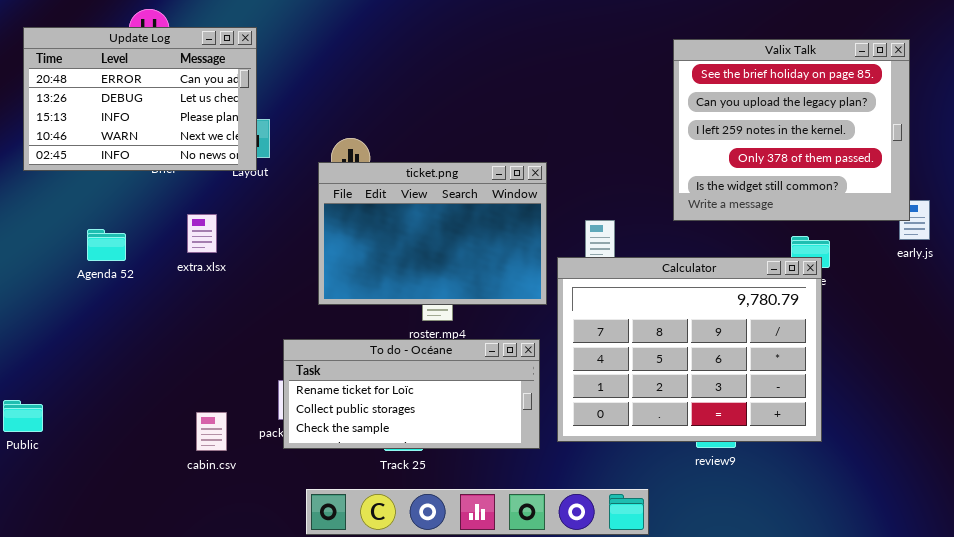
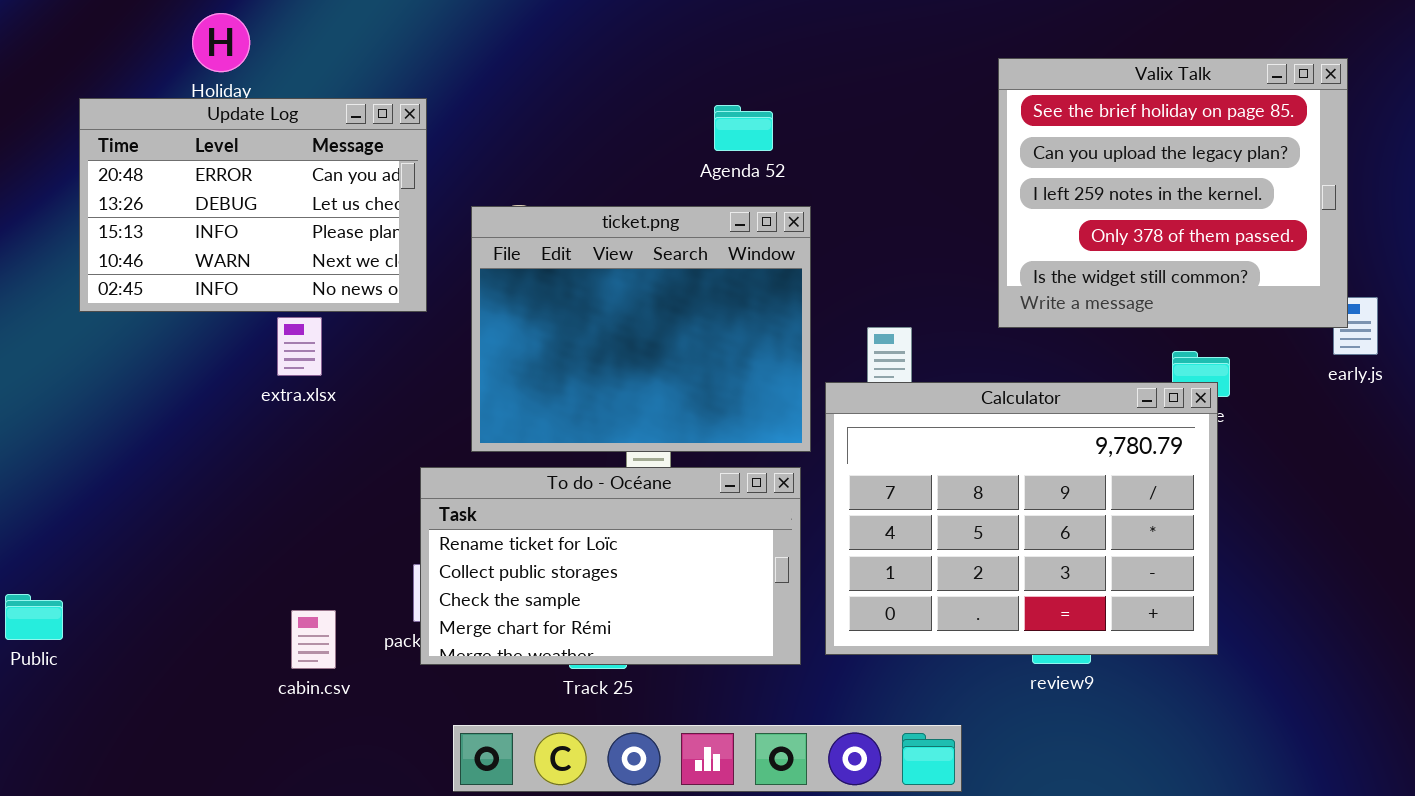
Update Log: [23,27,257,171] -> [79,98,427,312], moved
ticket.png: [318,162,547,305] -> [471,206,811,452], resized
Agenda 52: [87,229,126,261] -> [714,105,773,151], moved
To do - Océane: [283,339,540,449] -> [420,467,801,665], resized

